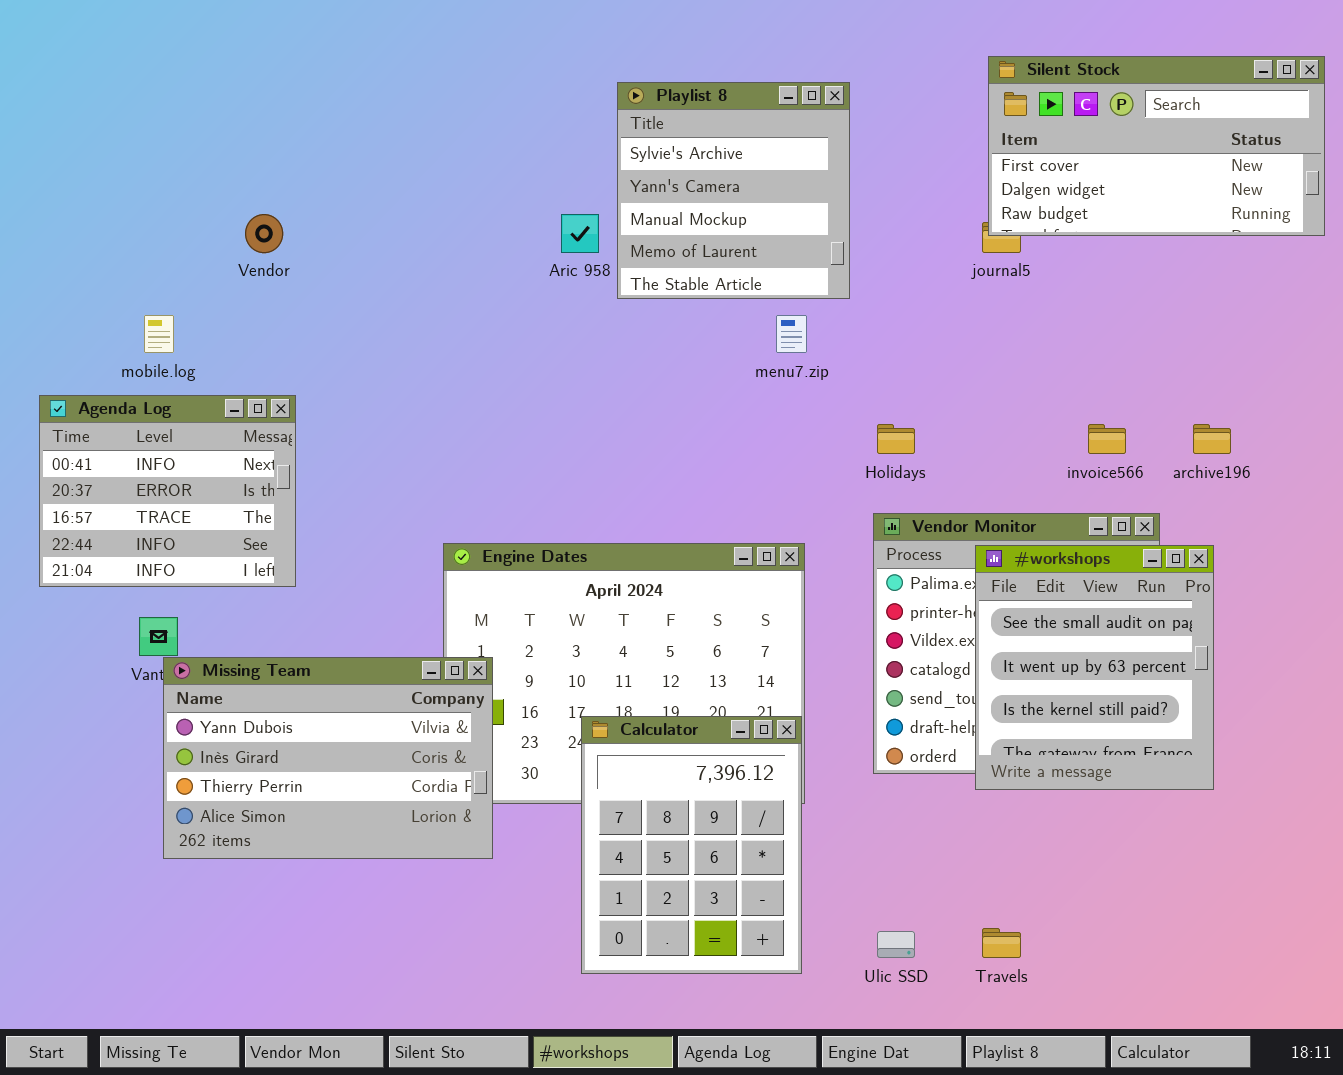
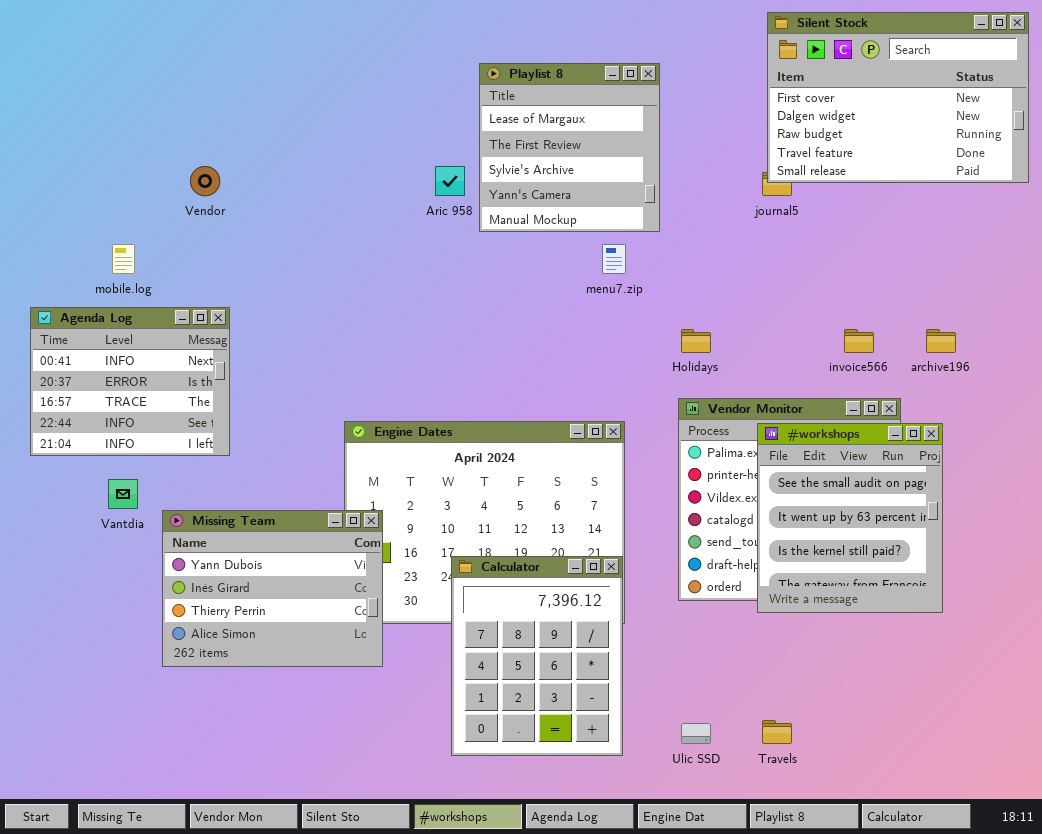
Silent Stock: [988,56,1325,236] -> [767,12,1029,183], resized
Playlist 8: [617,82,850,299] -> [479,63,660,232], scrolled up 2 rows
Missing Team: [163,657,493,859] -> [162,510,383,667], resized

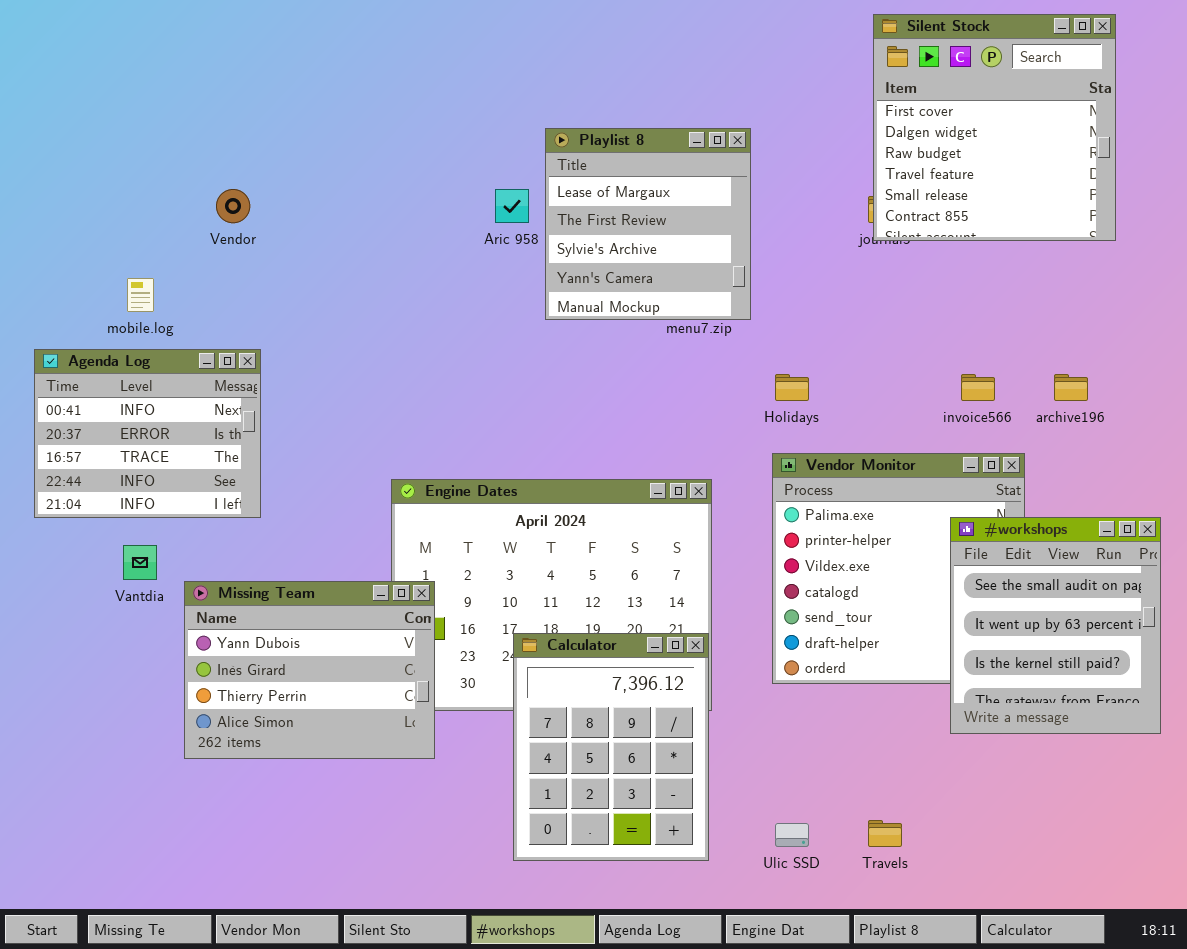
Silent Stock: [767,12,1029,183] -> [873,14,1116,241], resized
Playlist 8: [479,63,660,232] -> [545,128,751,320], moved
#workshops: [757,423,943,613] -> [950,517,1161,734], moved

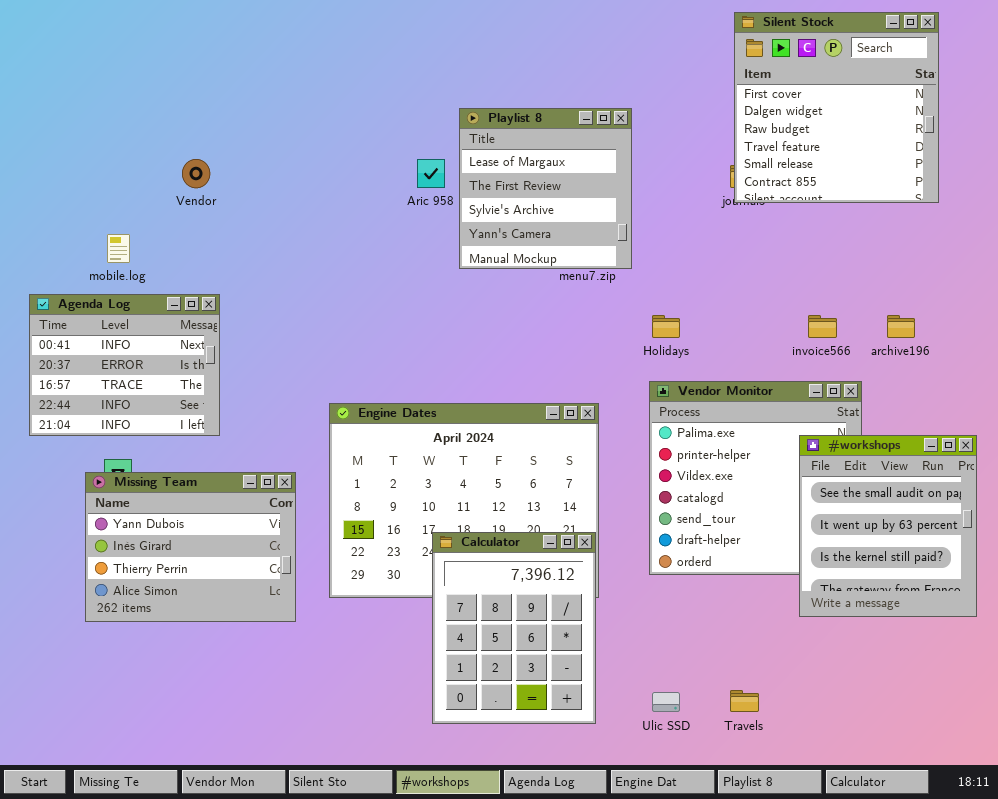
Missing Team: [184,581,435,759] -> [85,472,296,622], moved

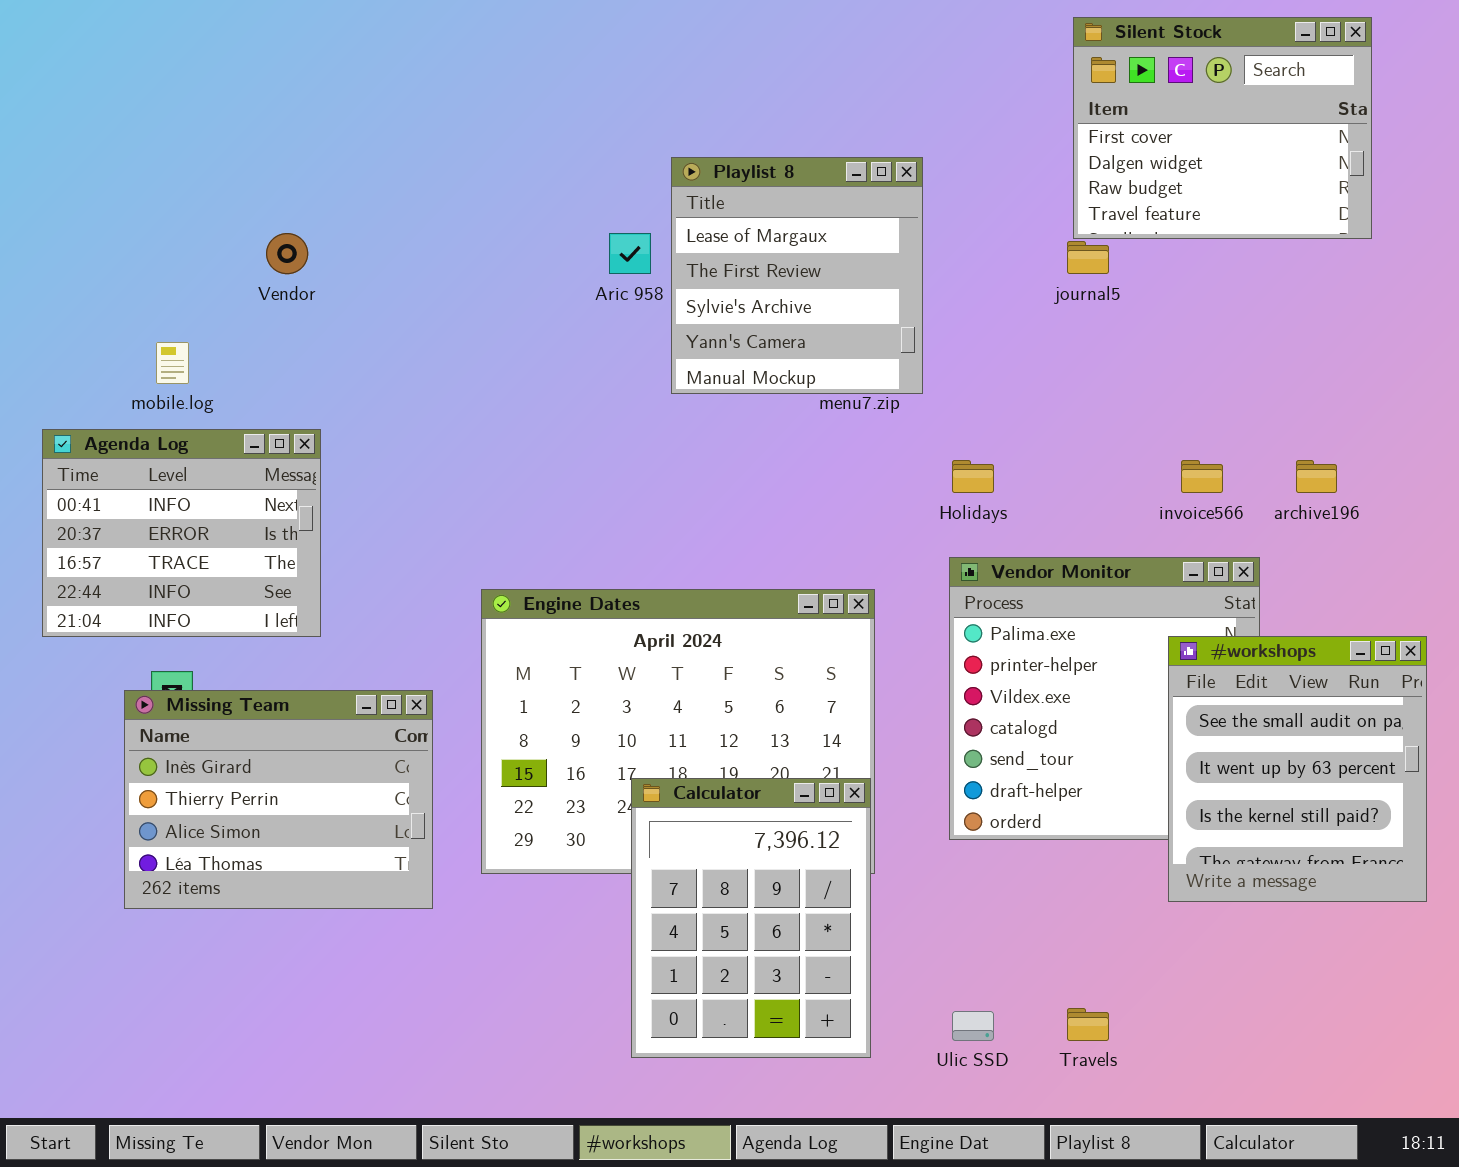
Silent Stock: [734,12,939,203] -> [1073,17,1372,239], resized
Missing Team: [85,472,296,622] -> [124,690,433,909], scrolled down 1 row

